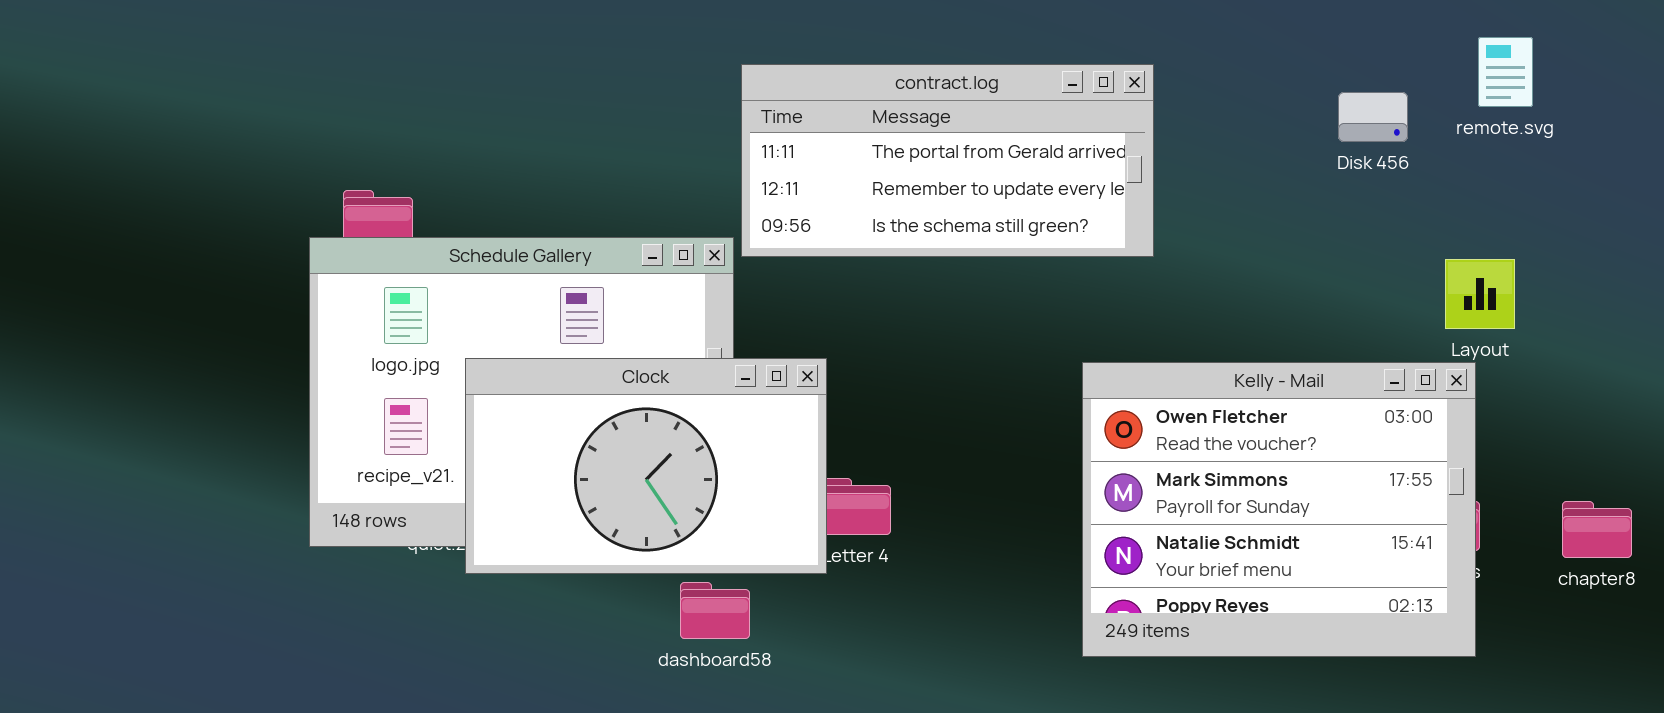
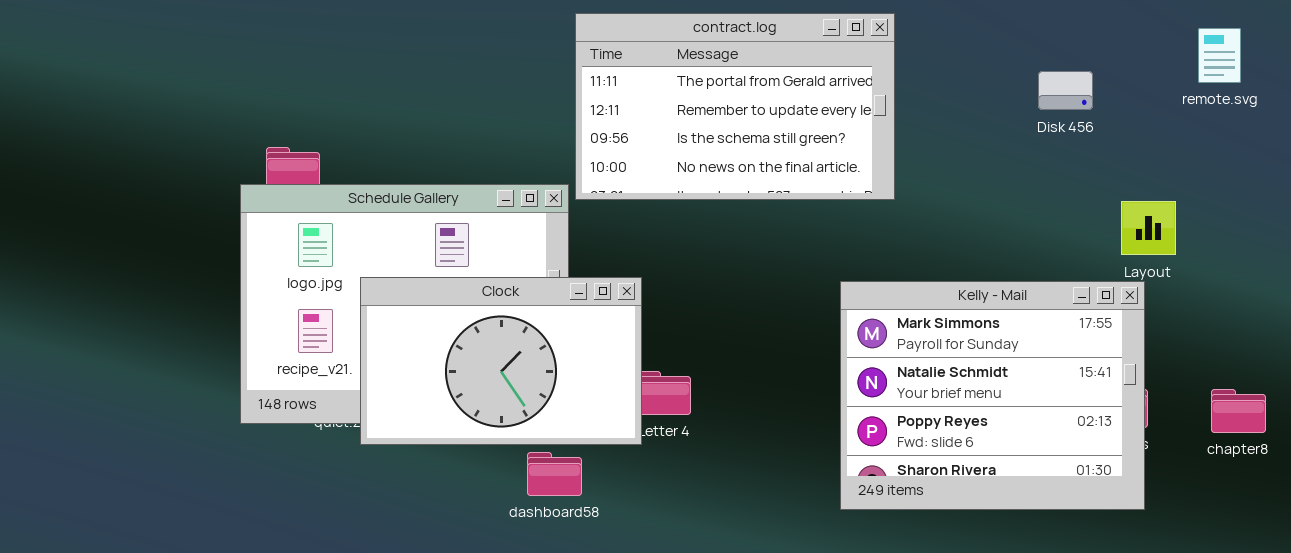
remote.svg: [1478,37,1533,107] -> [1198,28,1241,83], moved
contract.log: [741,64,1154,257] -> [575,13,895,200], resized
Kelly - Mail: [1082,362,1476,657] -> [840,281,1145,510], scrolled down 1 row

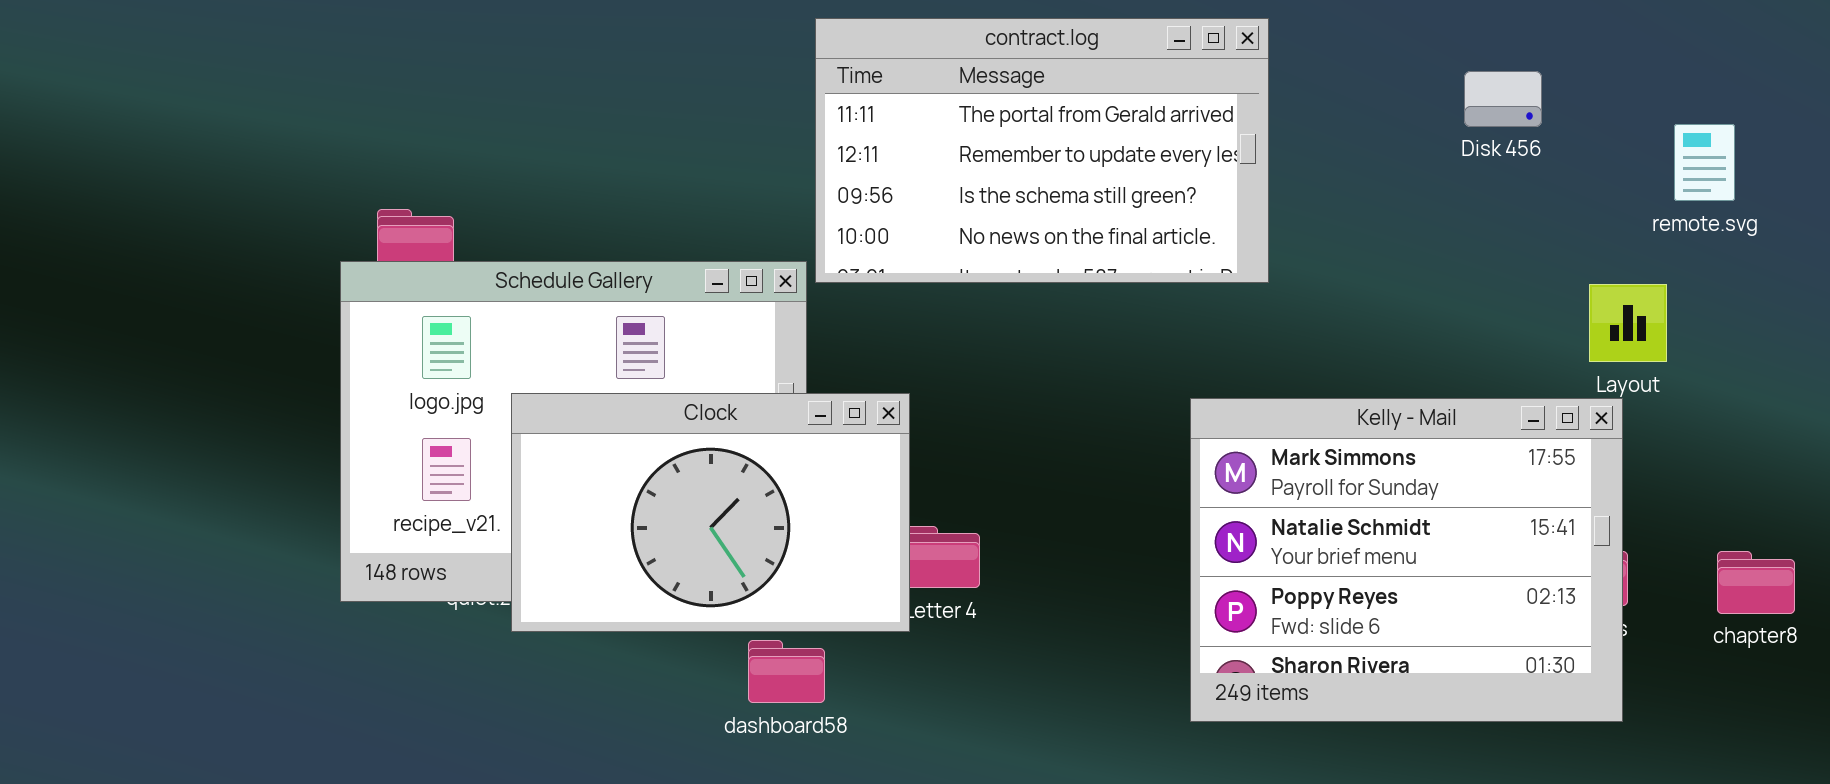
remote.svg: [1198,28,1241,83] -> [1674,124,1735,201], moved
Disk 456: [1038,71,1093,110] -> [1464,71,1542,127], moved

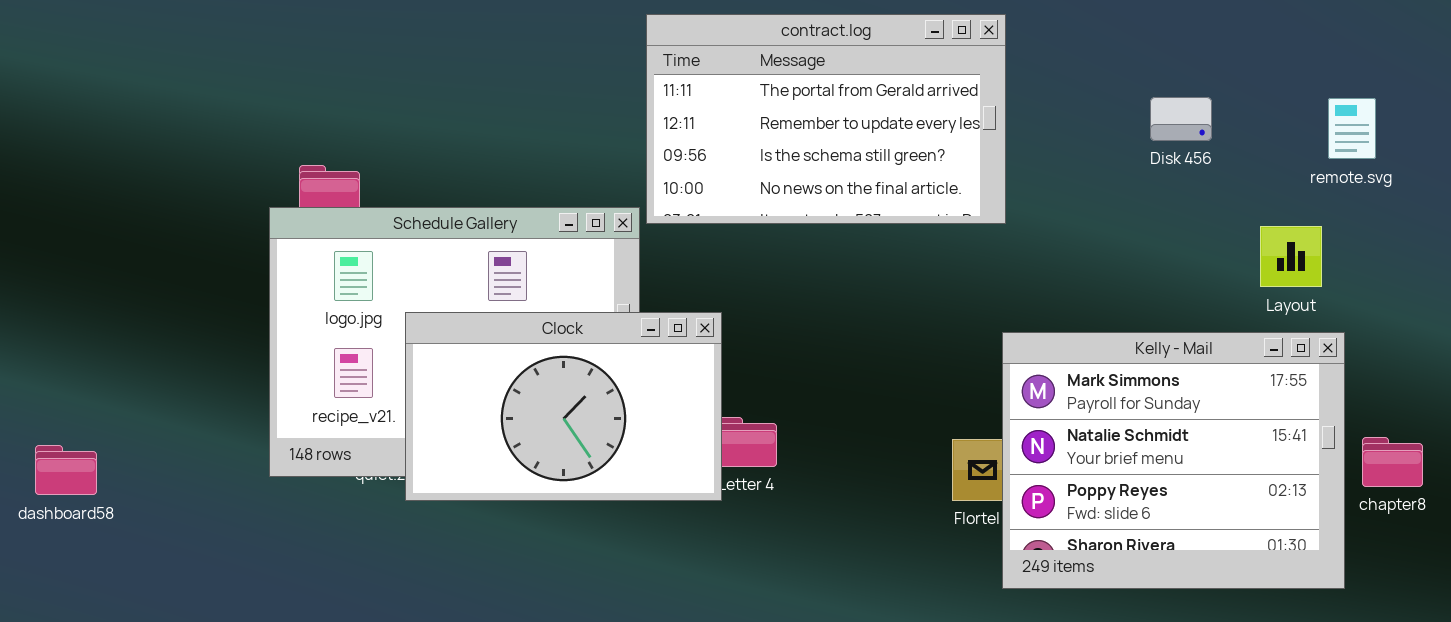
Disk 456: [1464,71,1542,127] -> [1150,97,1212,141], moved
Kelly - Mail: [1190,398,1623,722] -> [1002,332,1345,589], moved
dashboard58: [748,640,825,703] -> [35,445,97,495], moved

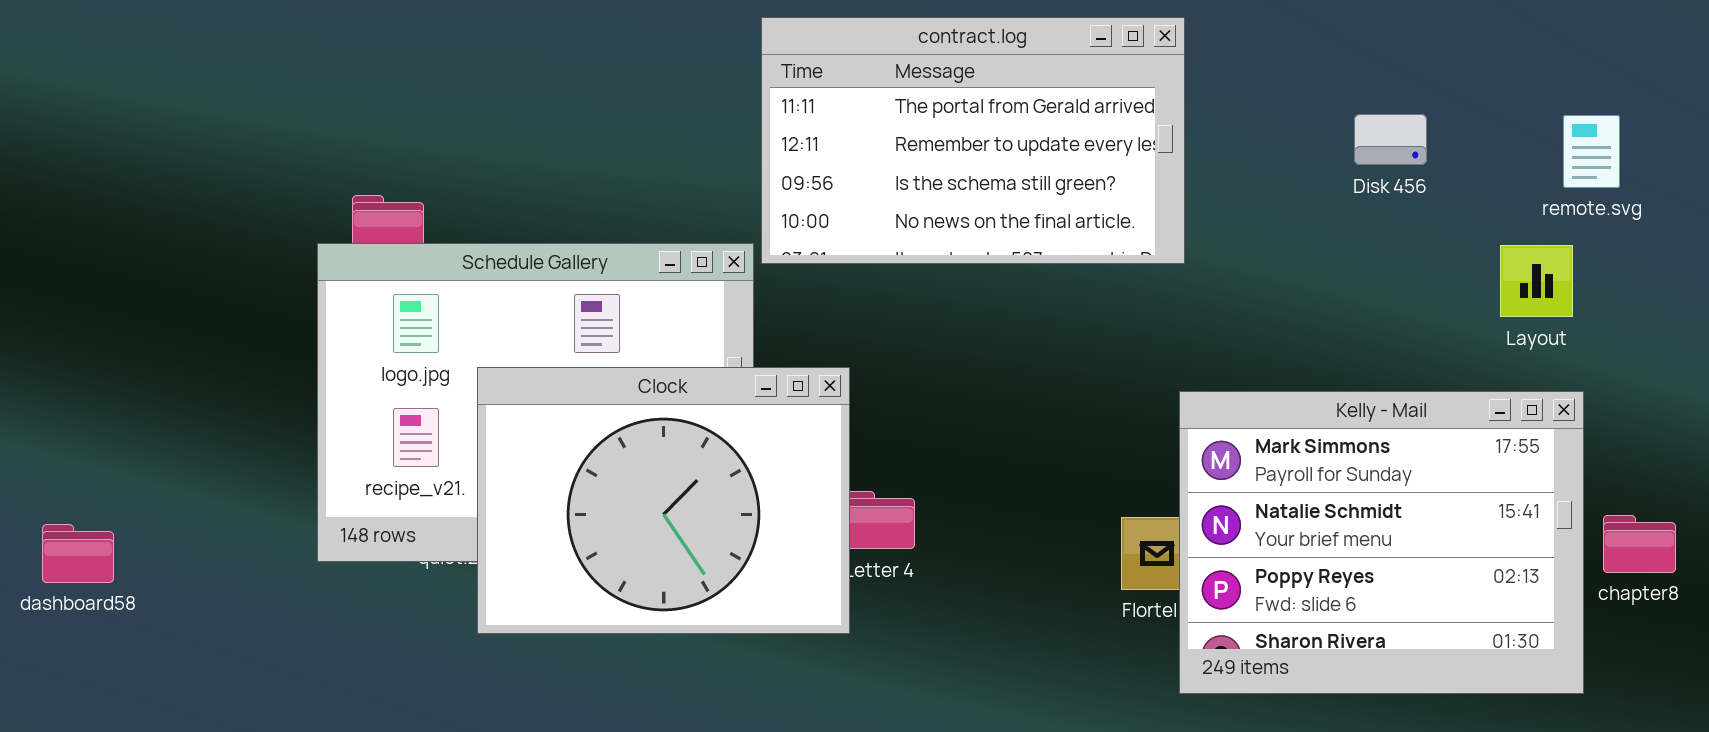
Layout: [1260,226,1322,287] -> [1500,245,1573,317], moved
Clock: [405,312,722,501] -> [477,367,850,634], resized

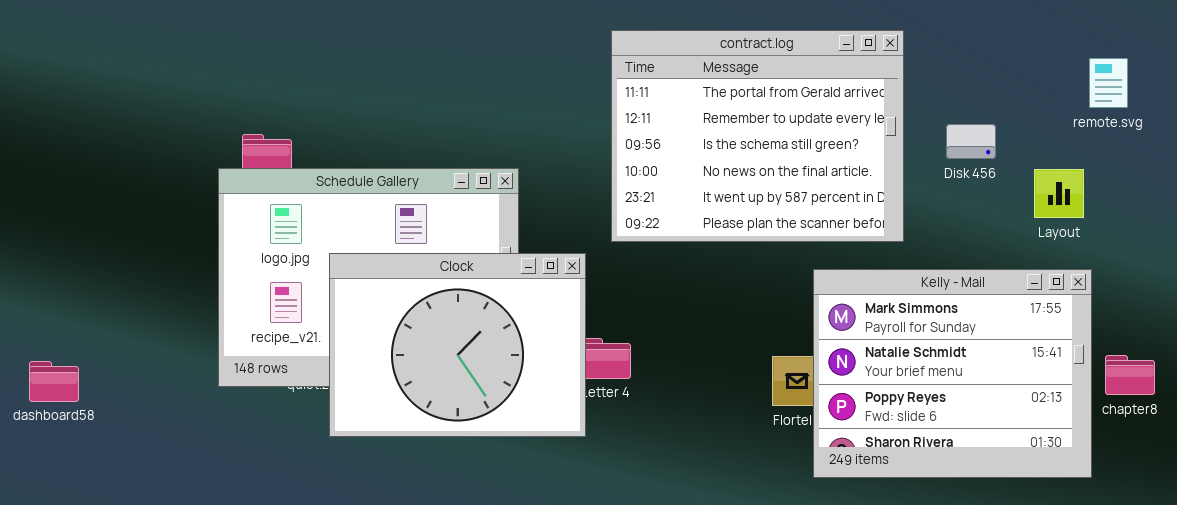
contract.log: [761,17,1185,264] -> [611,30,904,242], moved, resized
Disk 456: [1354,114,1427,165] -> [946,124,996,159], moved
remote.svg: [1563,115,1620,188] -> [1089,58,1128,108], moved

